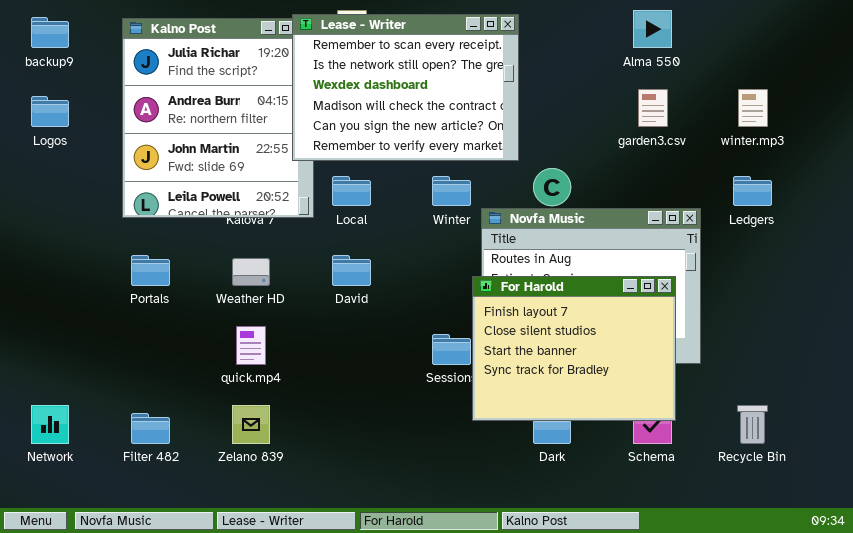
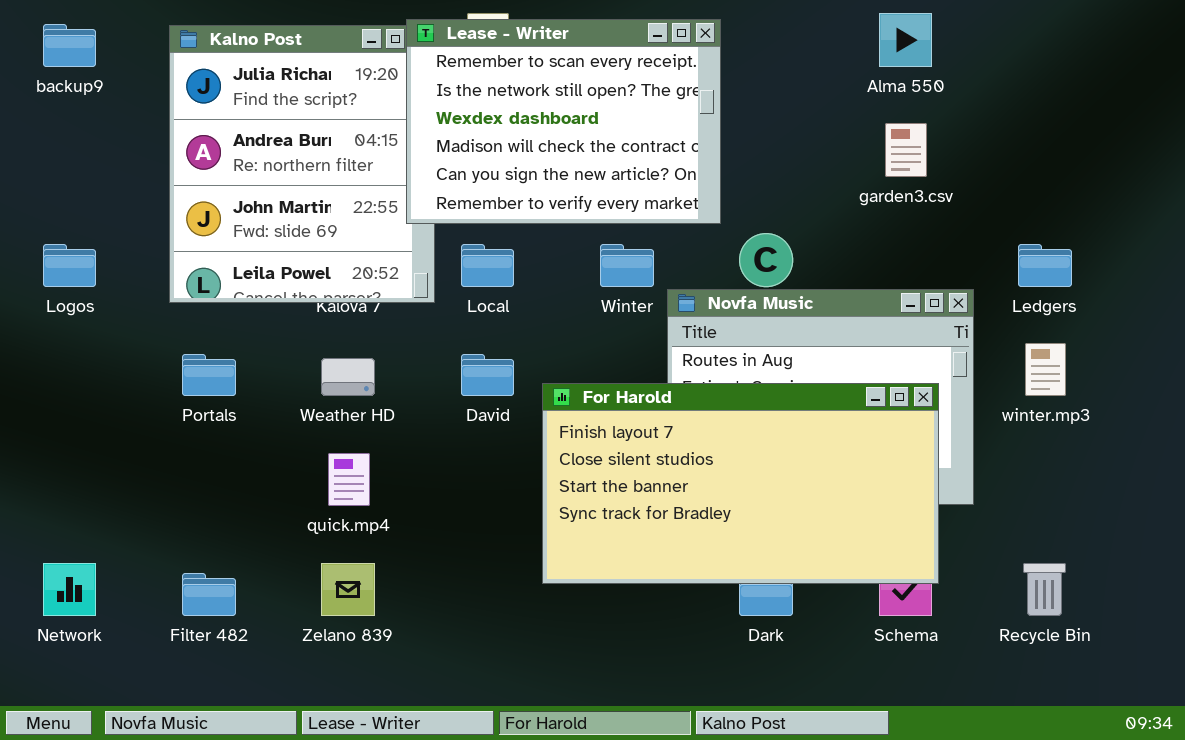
winter.mp3: [738,89,768,127] -> [1025,343,1066,396], moved
Logos: [31,96,69,127] -> [43,244,96,287], moved
For Harold: [472,276,676,421] -> [542,383,939,584], resized

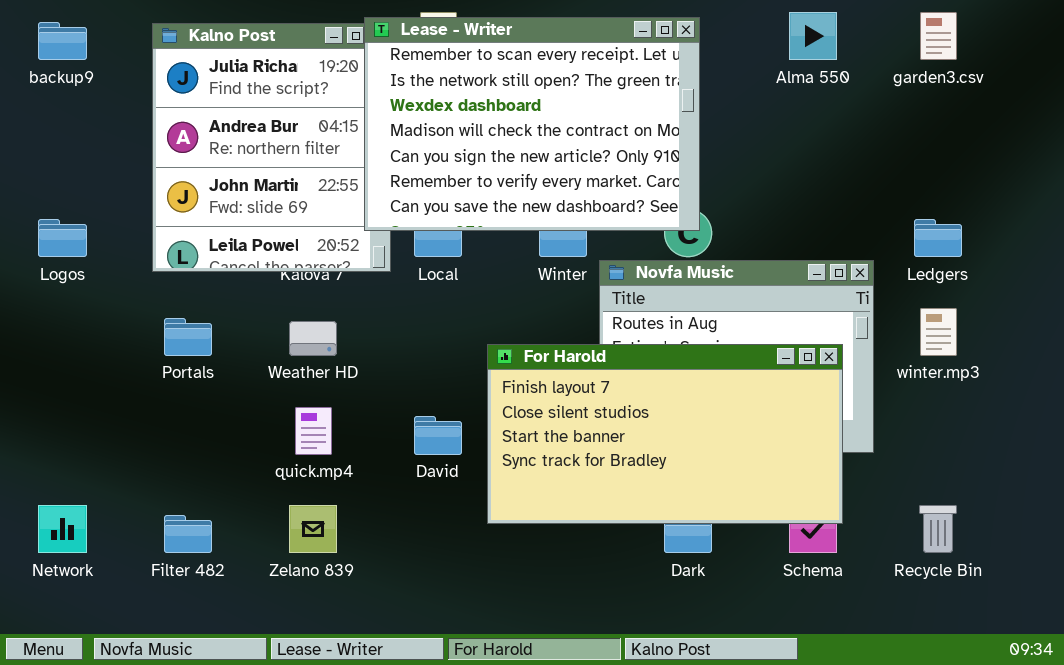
Lease - Writer: [406,19,721,224] -> [364,17,700,231], resized
garden3.csv: [885,123,927,177] -> [920,12,957,60], moved
David: [461,354,514,396] -> [414,416,462,455], moved

